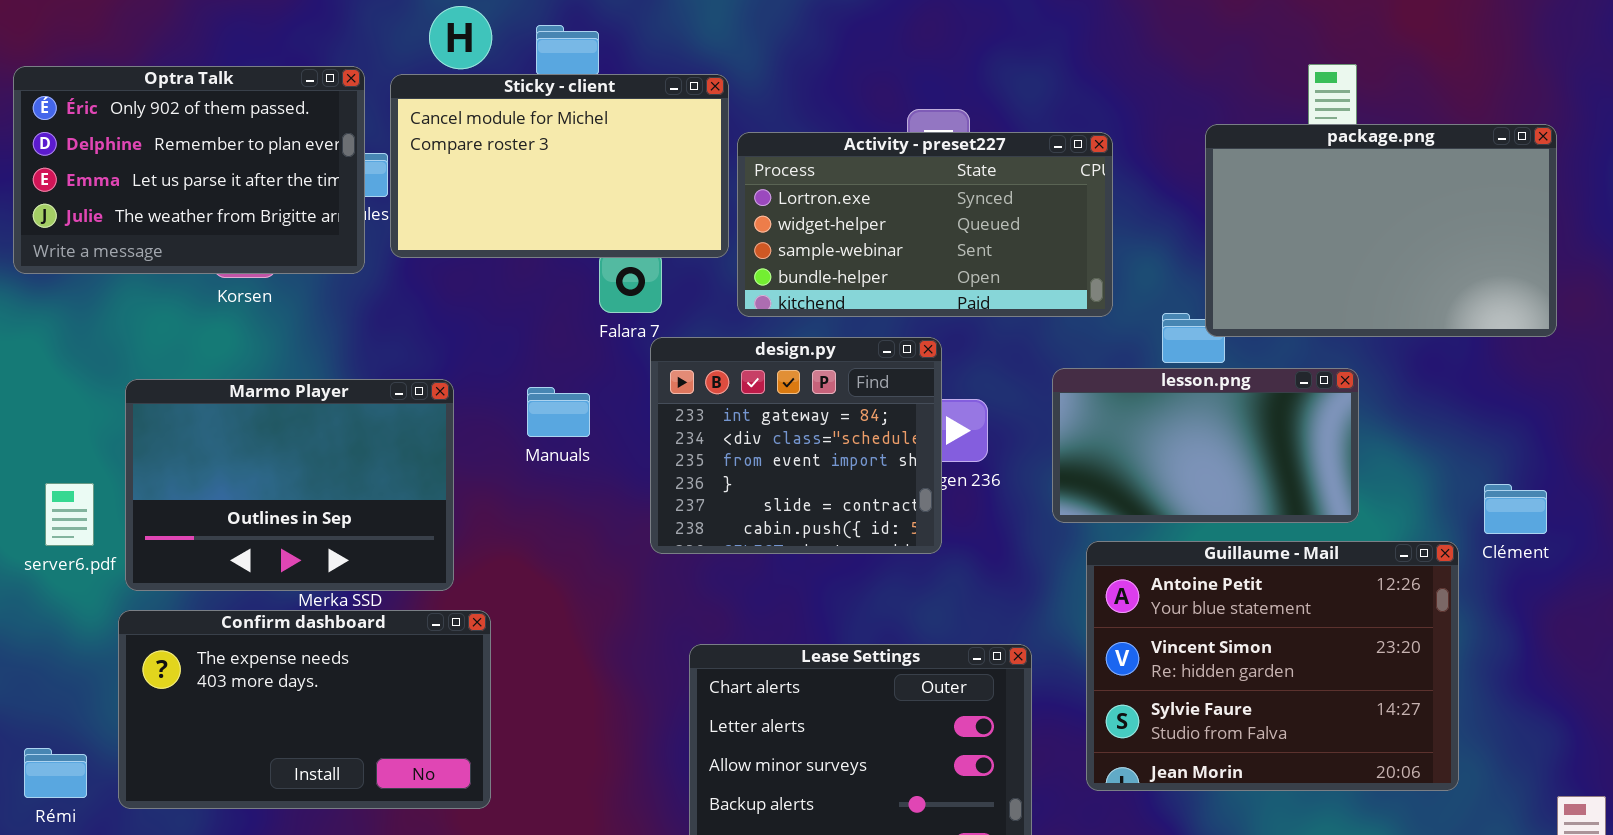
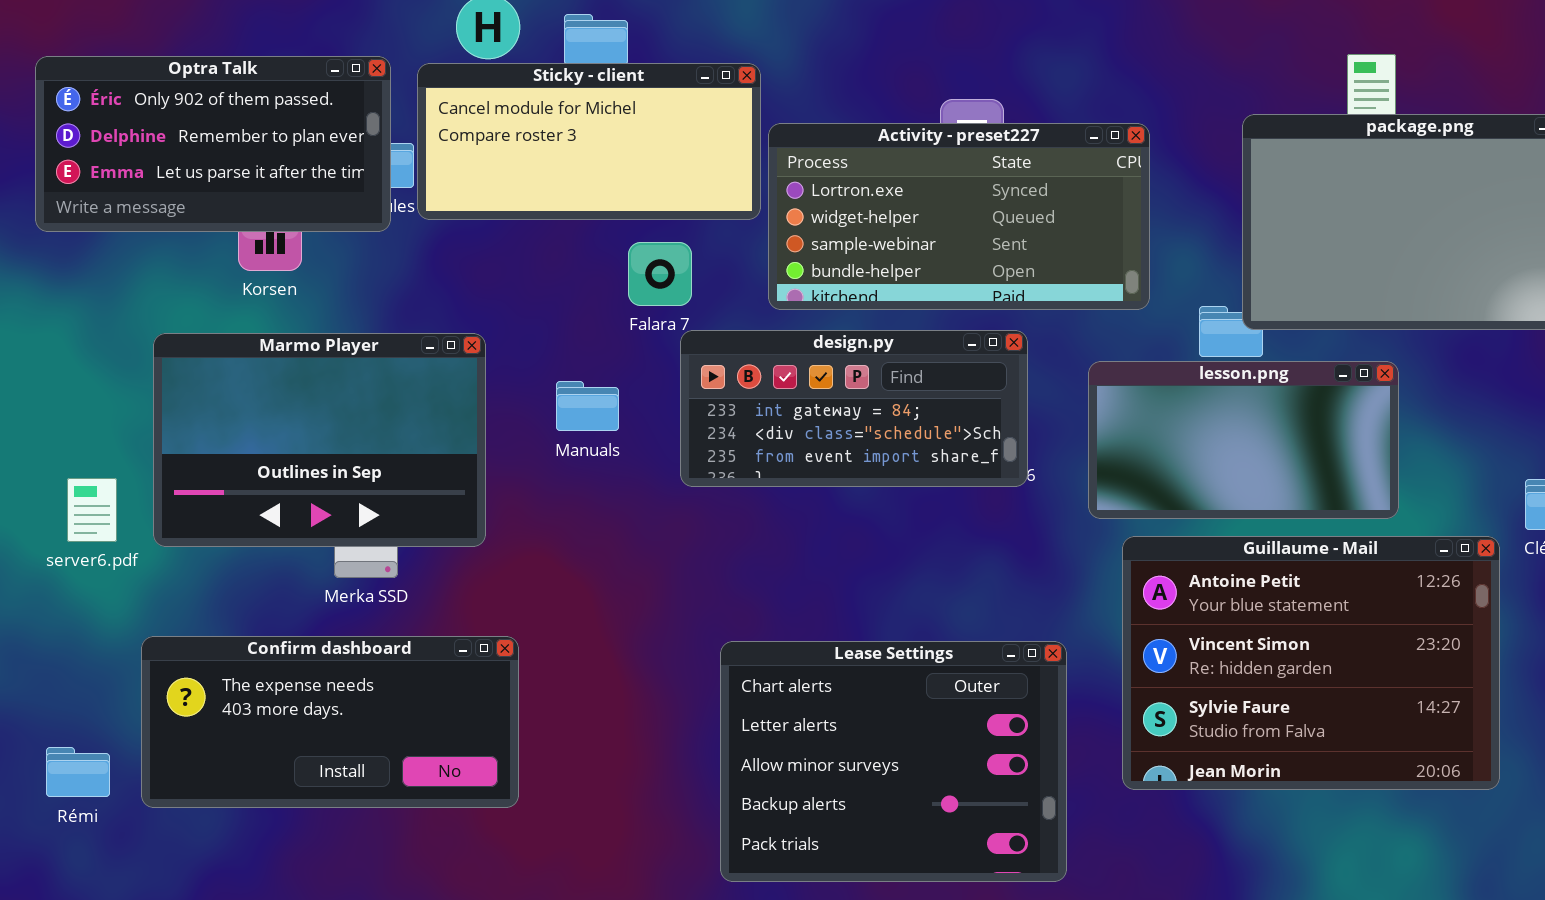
Optra Talk: [13,66,365,274] -> [35,56,391,232], resized
Sticky - client: [390,74,729,258] -> [417,63,761,220], resized
design.py: [650,337,942,554] -> [680,330,1028,487], resized
Marmo Player: [125,379,454,591] -> [153,333,486,547], moved
Confirm dashboard: [118,610,491,809] -> [141,636,519,808], resized

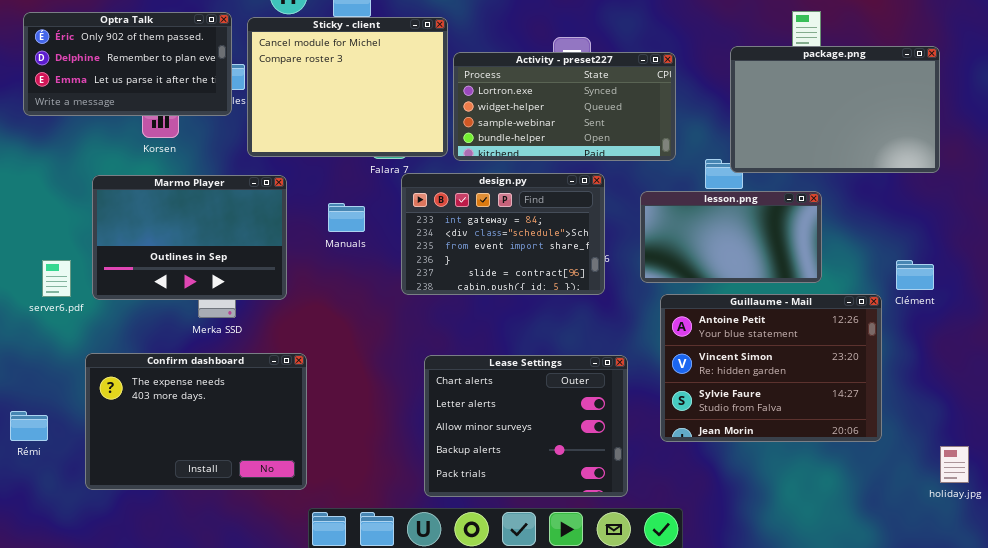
Sticky - client: [417,63,761,220] -> [247,17,448,157], resized
design.py: [680,330,1028,487] -> [401,173,605,295], resized
Confirm dashboard: [141,636,519,808] -> [85,353,307,490], resized
Rémi: [46,747,110,797] -> [10,411,48,441], moved

